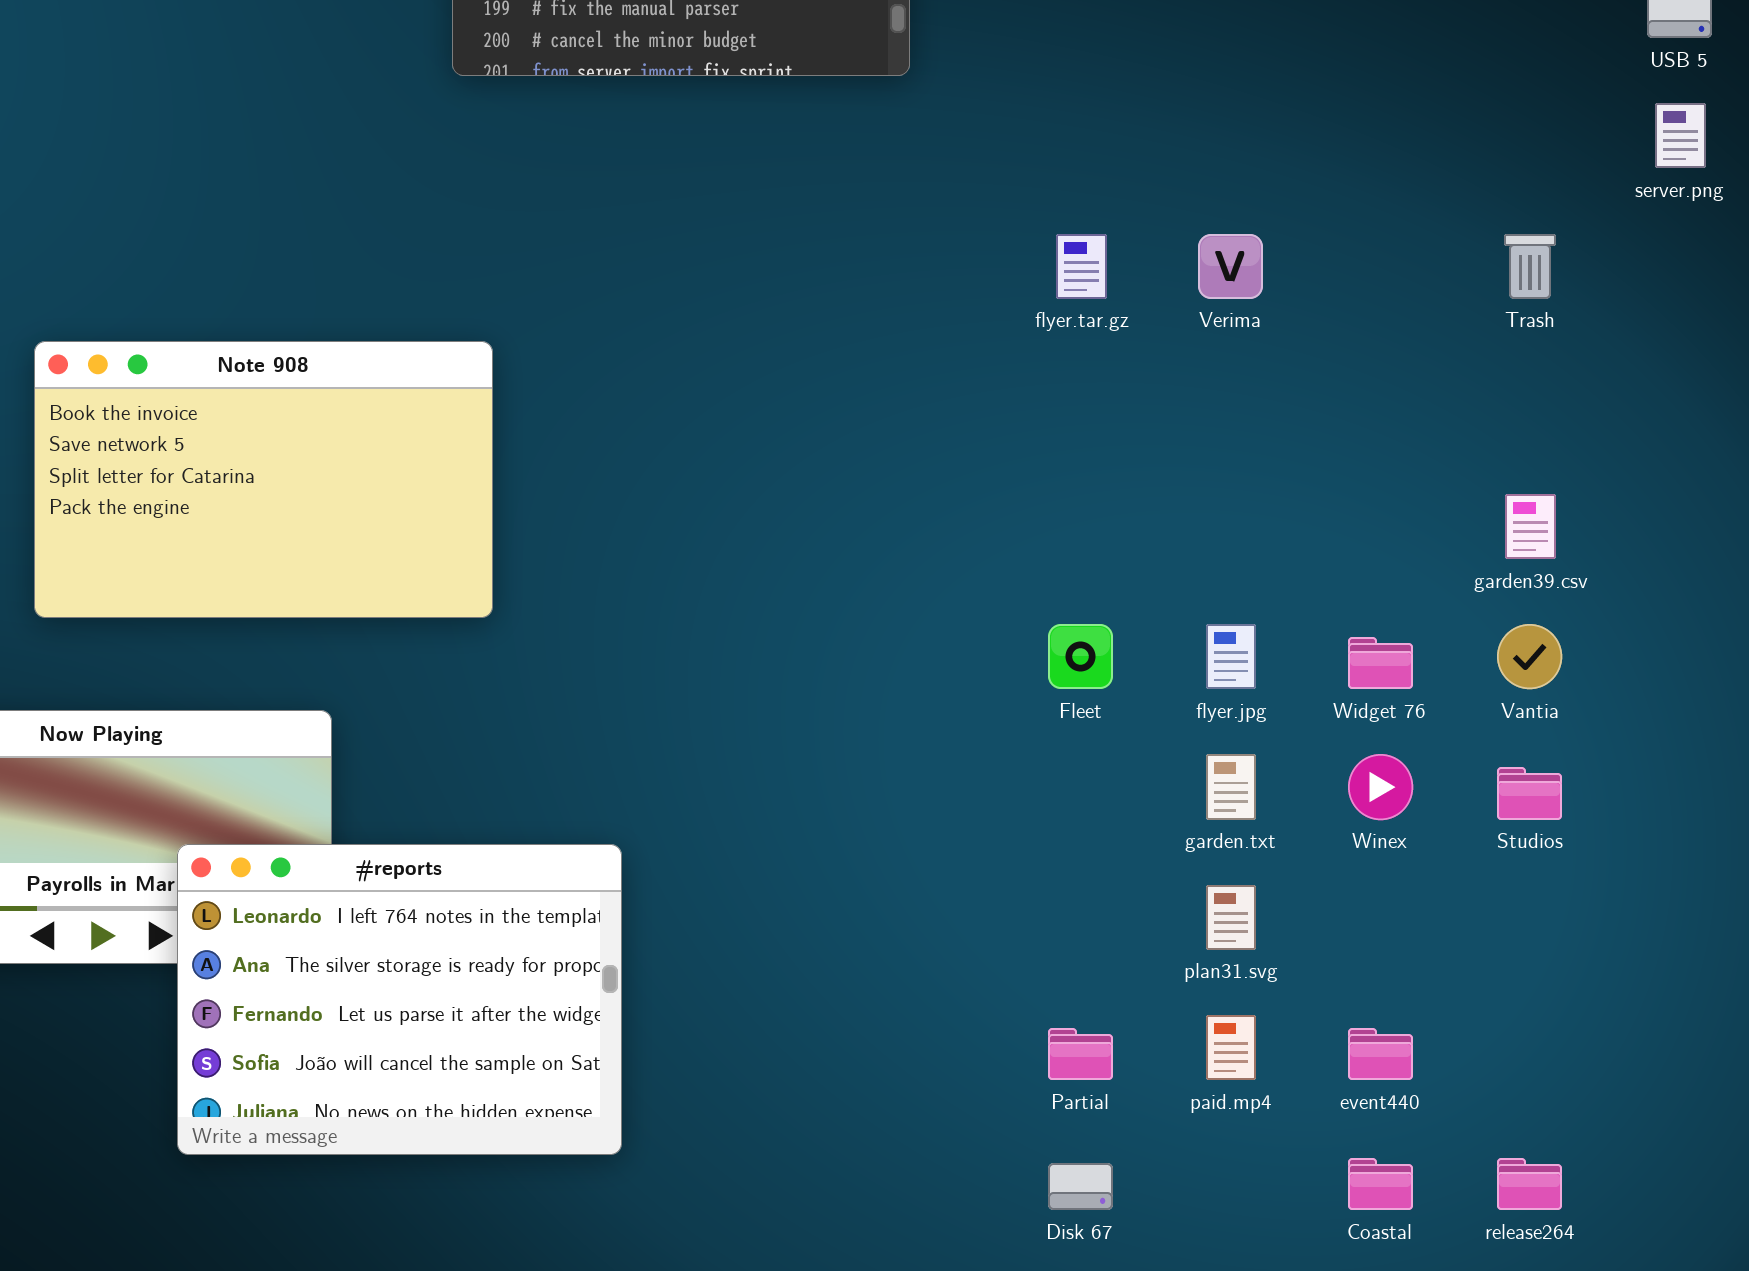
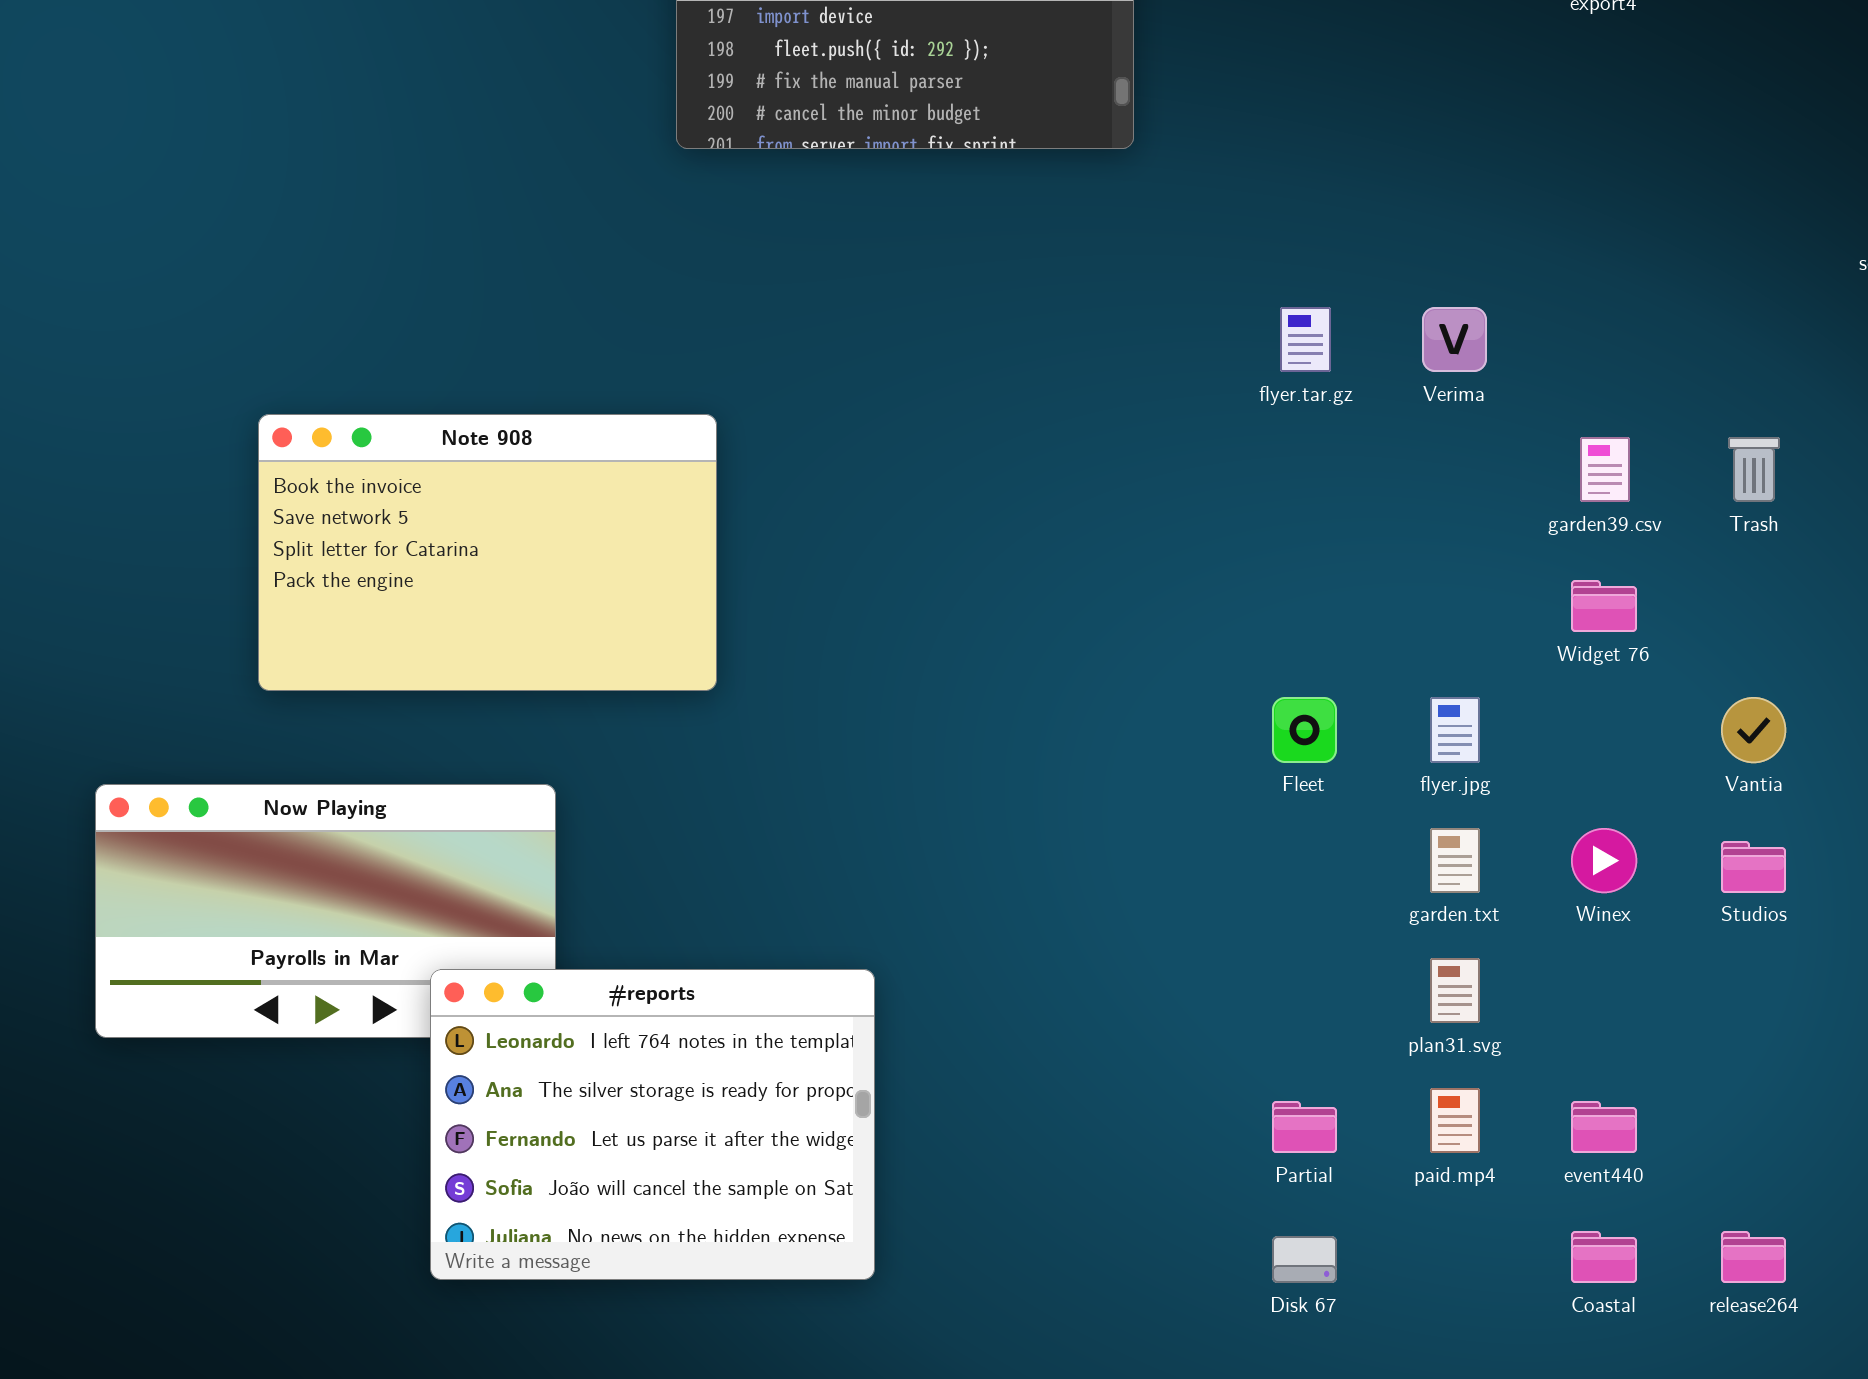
Trash: [1504,234,1556,299] -> [1728,437,1780,502], moved
garden39.csv: [1505,494,1556,559] -> [1580,437,1630,502], moved
Widget 76: [1348,637,1413,689] -> [1571,580,1637,632], moved
#reports: [177,844,622,1155] -> [430,969,875,1280], moved

